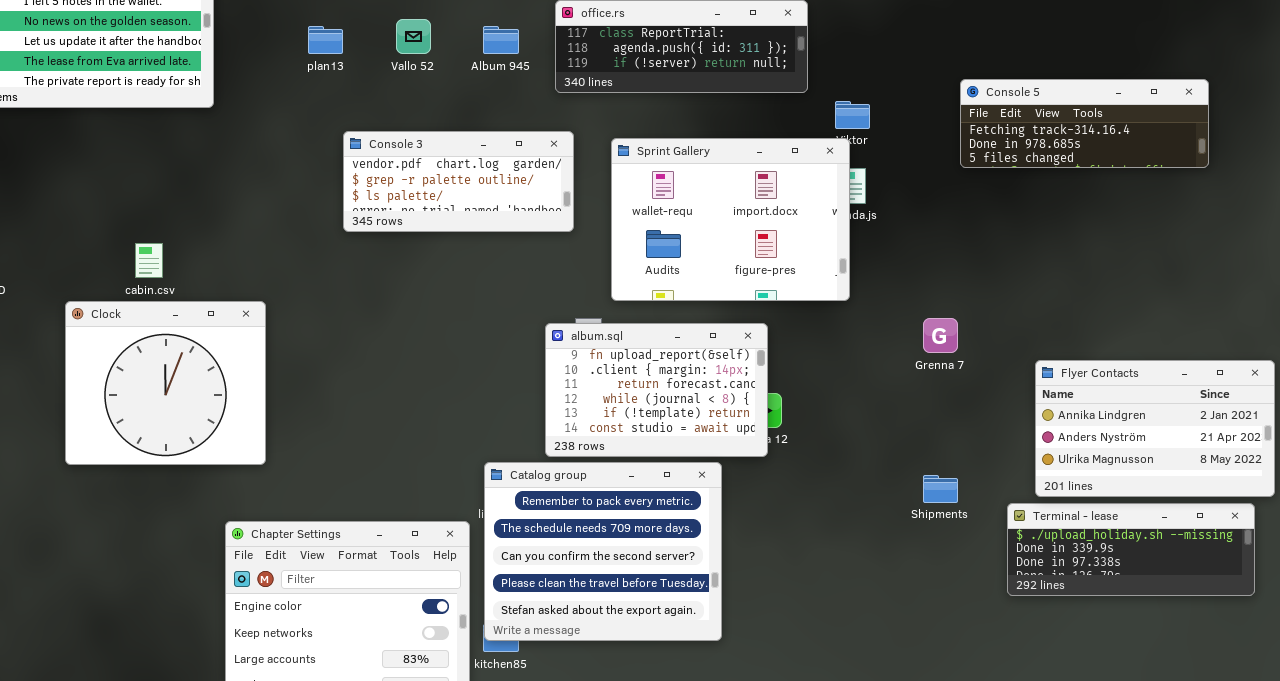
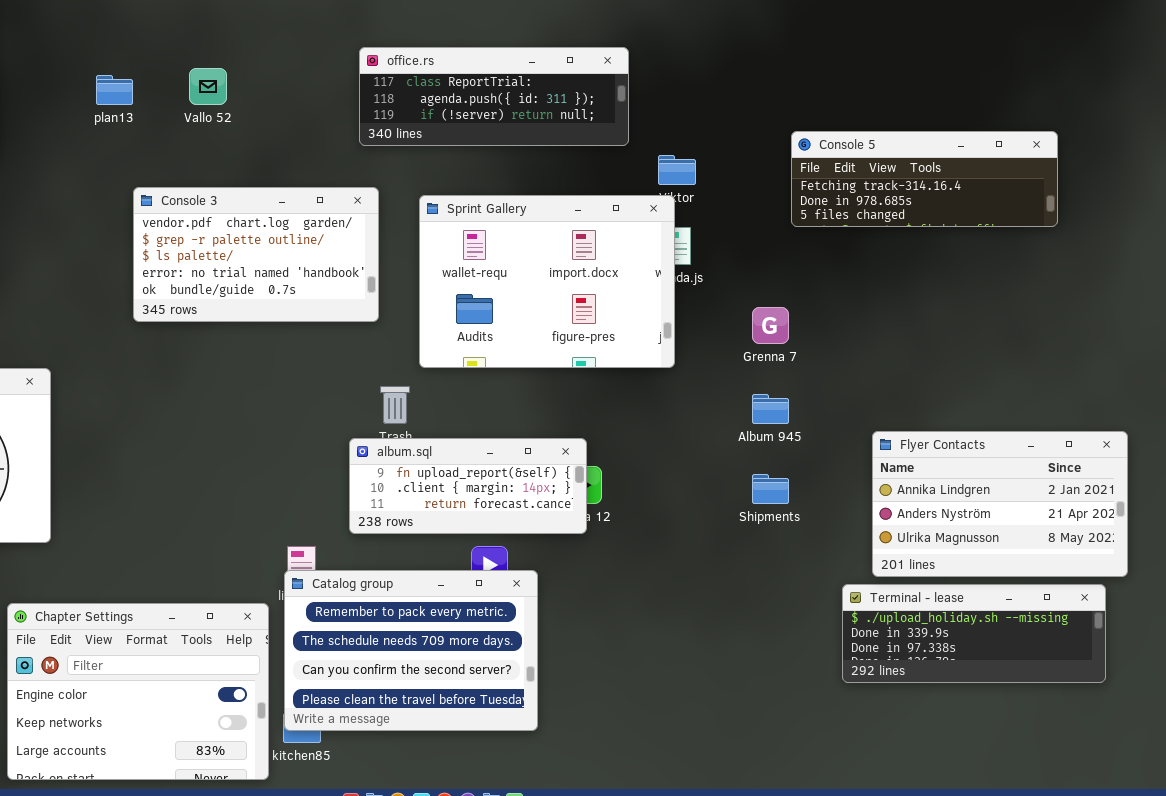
Album 945: [483,26,519,54] -> [752,394,789,424], moved
Console 3: [343,131,574,232] -> [133,187,379,322], resized
Grenna 7: [923,318,958,353] -> [752,307,789,344], moved
album.sql: [545,323,768,457] -> [349,438,587,534], resized
Catalog group: [484,462,722,641] -> [284,570,538,731], resized
Shipments: [923,475,958,503] -> [752,474,789,504], moved

